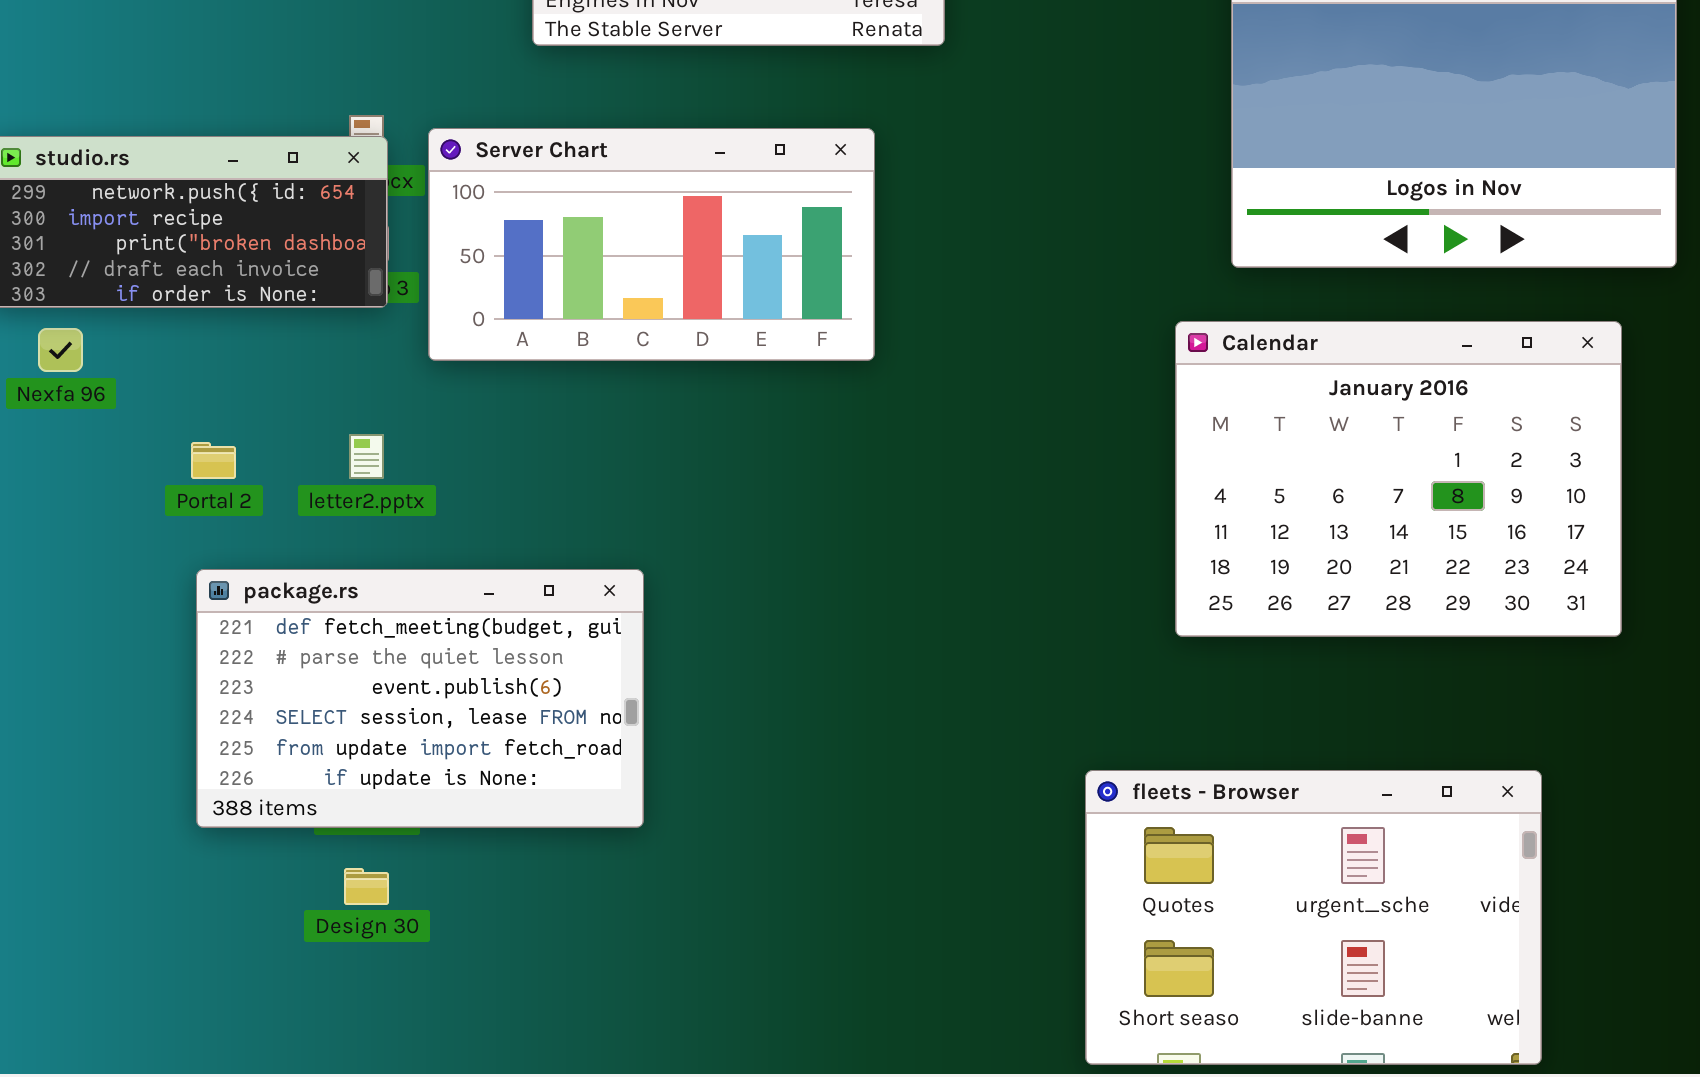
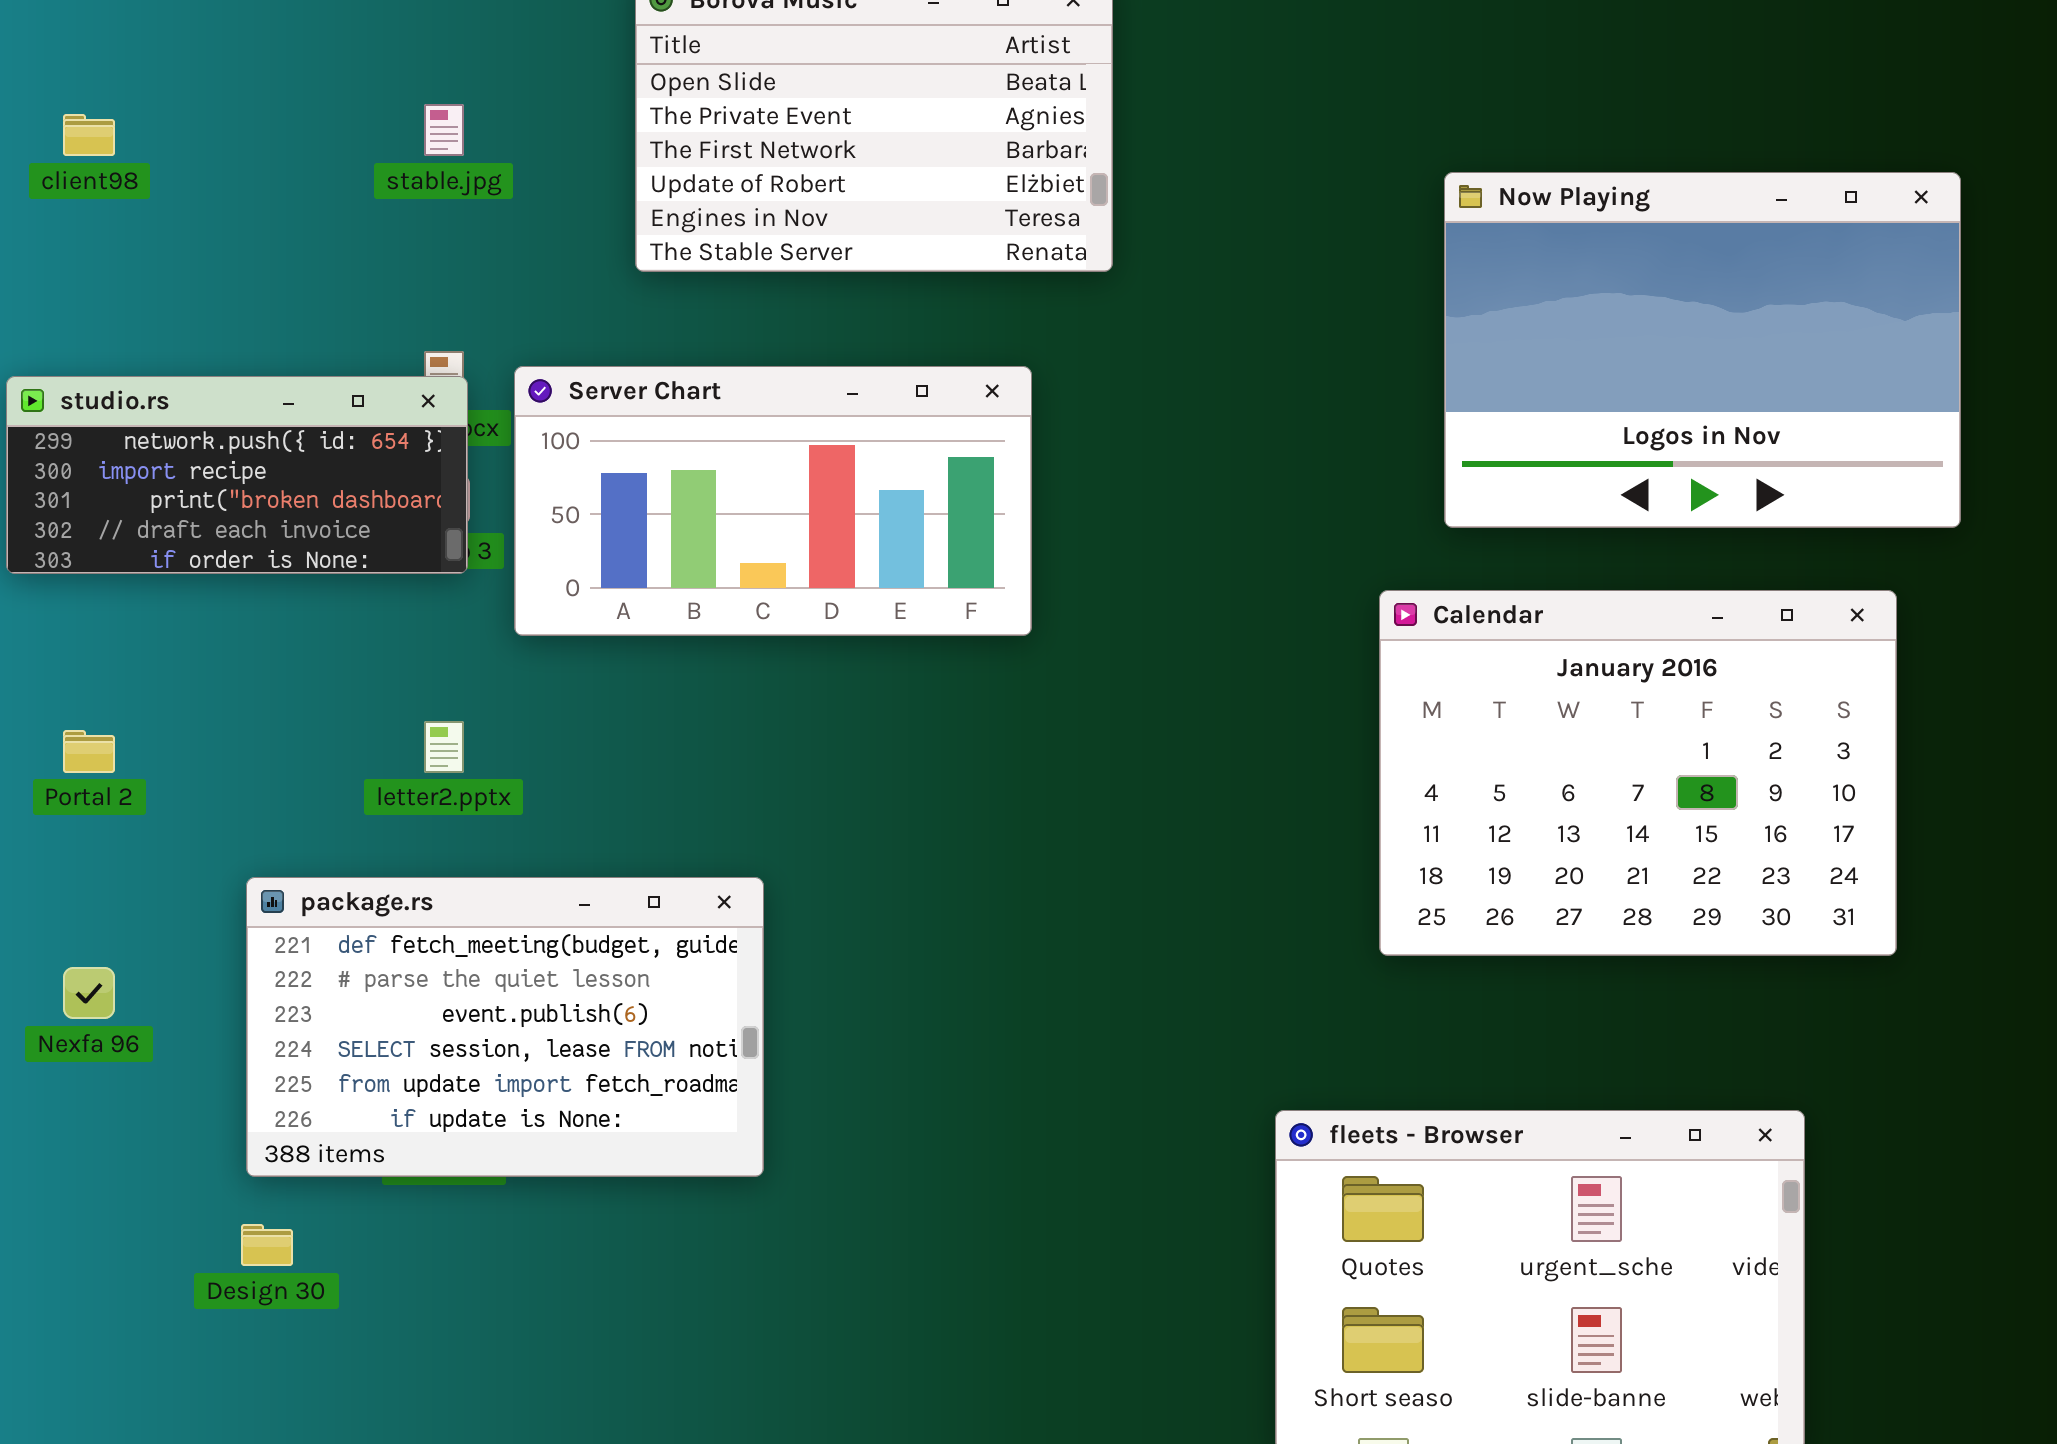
Nexfa 96: [38,328,83,372] -> [63,967,115,1019], moved
Portal 2: [191,442,236,479] -> [63,730,115,773], moved
Design 30: [344,868,389,905] -> [241,1224,293,1266], moved

